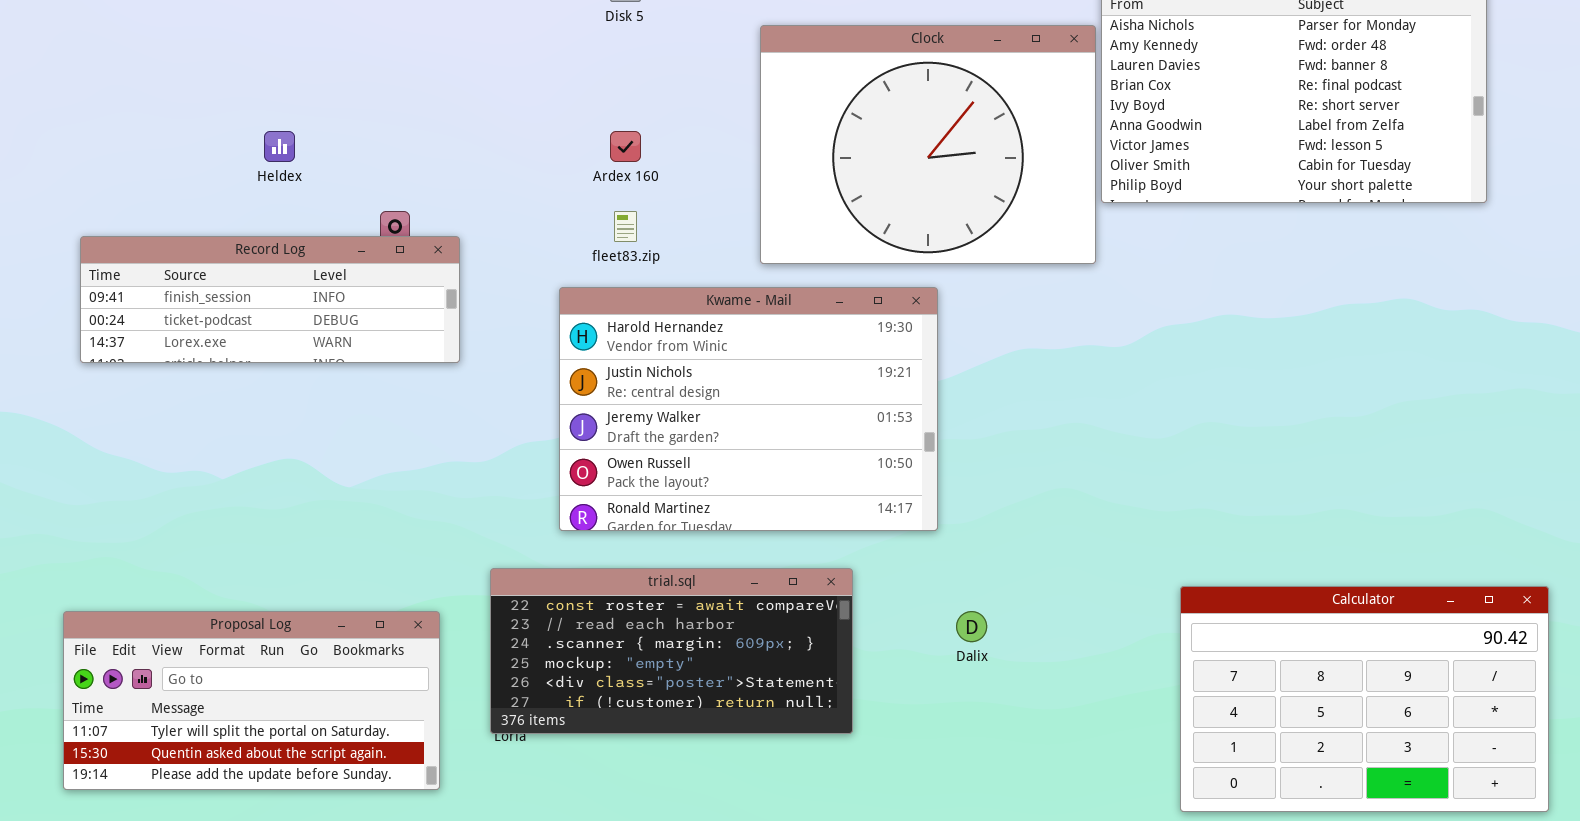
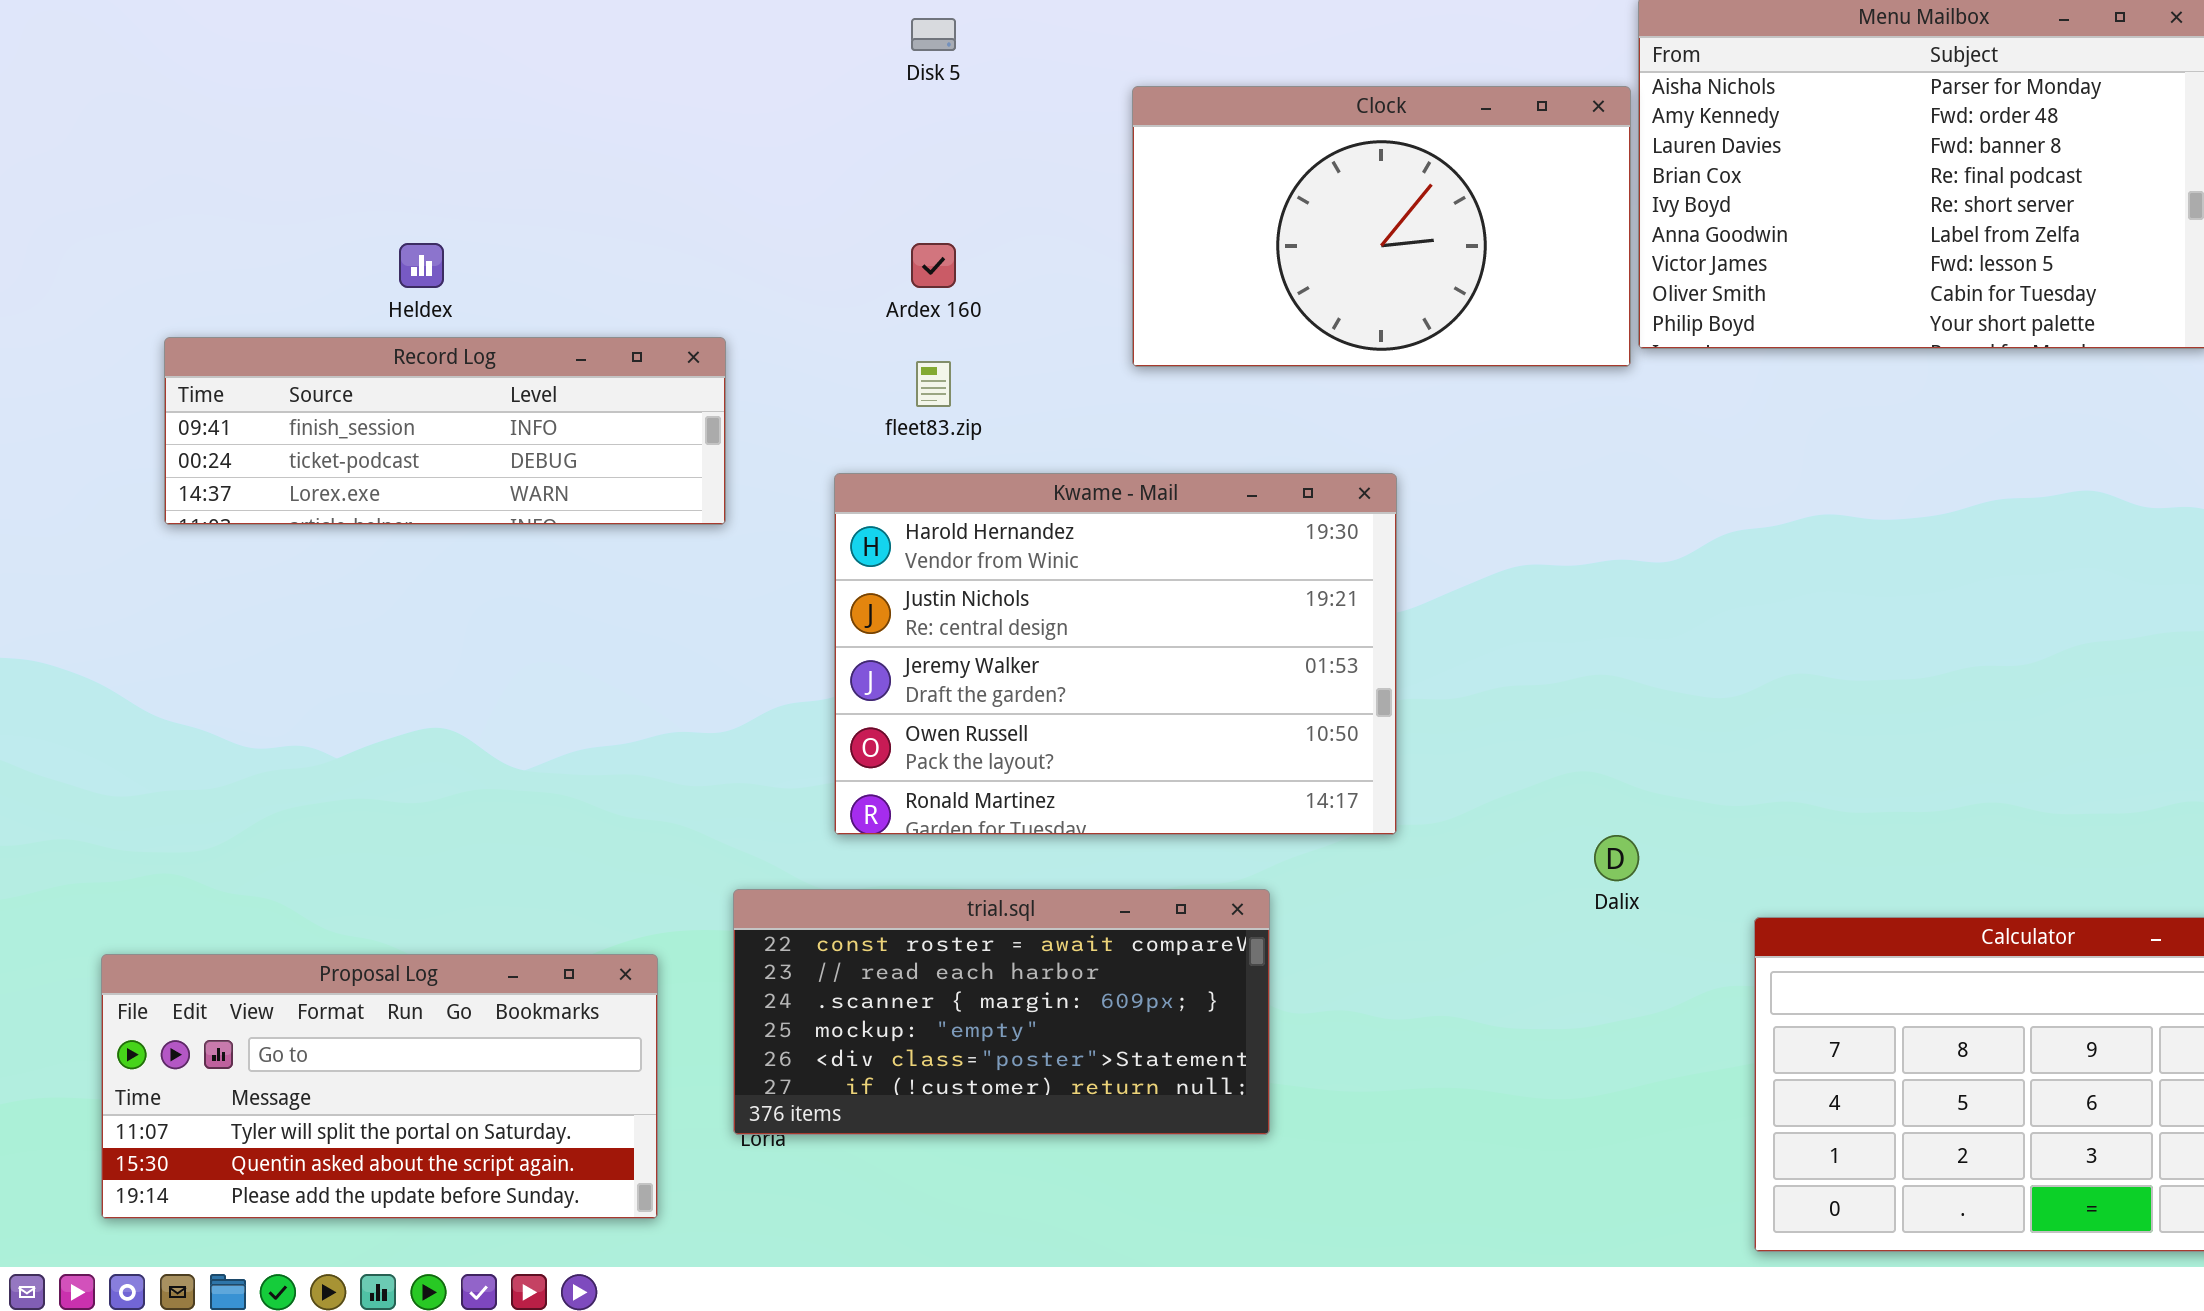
Clock: [760,25,1096,264] -> [1132,86,1631,367], resized
Record Log: [80,236,460,363] -> [164,337,726,525], moved
Dalix: [956,611,987,642] -> [1594,835,1639,881], moved

